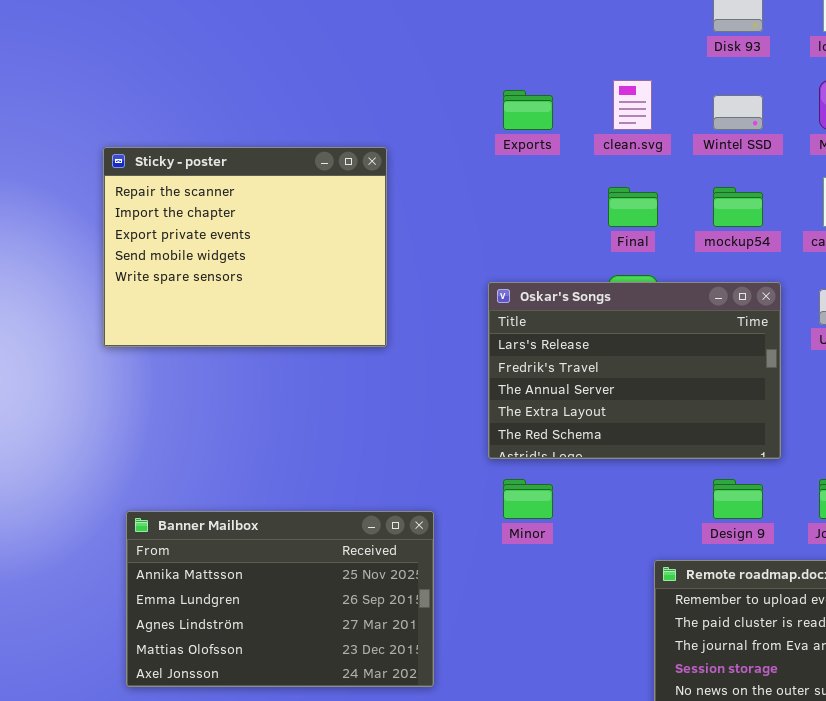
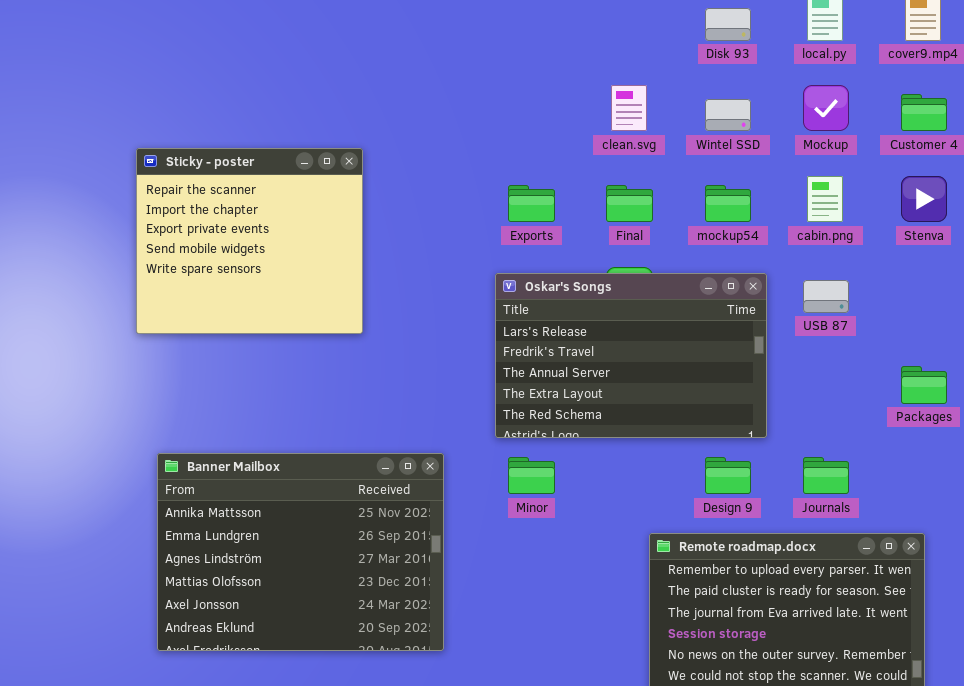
Exports: [503,90,553,130] -> [508,185,555,222], moved
Sticky - poster: [103,147,387,347] -> [136,148,363,334], resized
Banner Mailbox: [126,511,434,687] -> [157,453,444,651], resized

